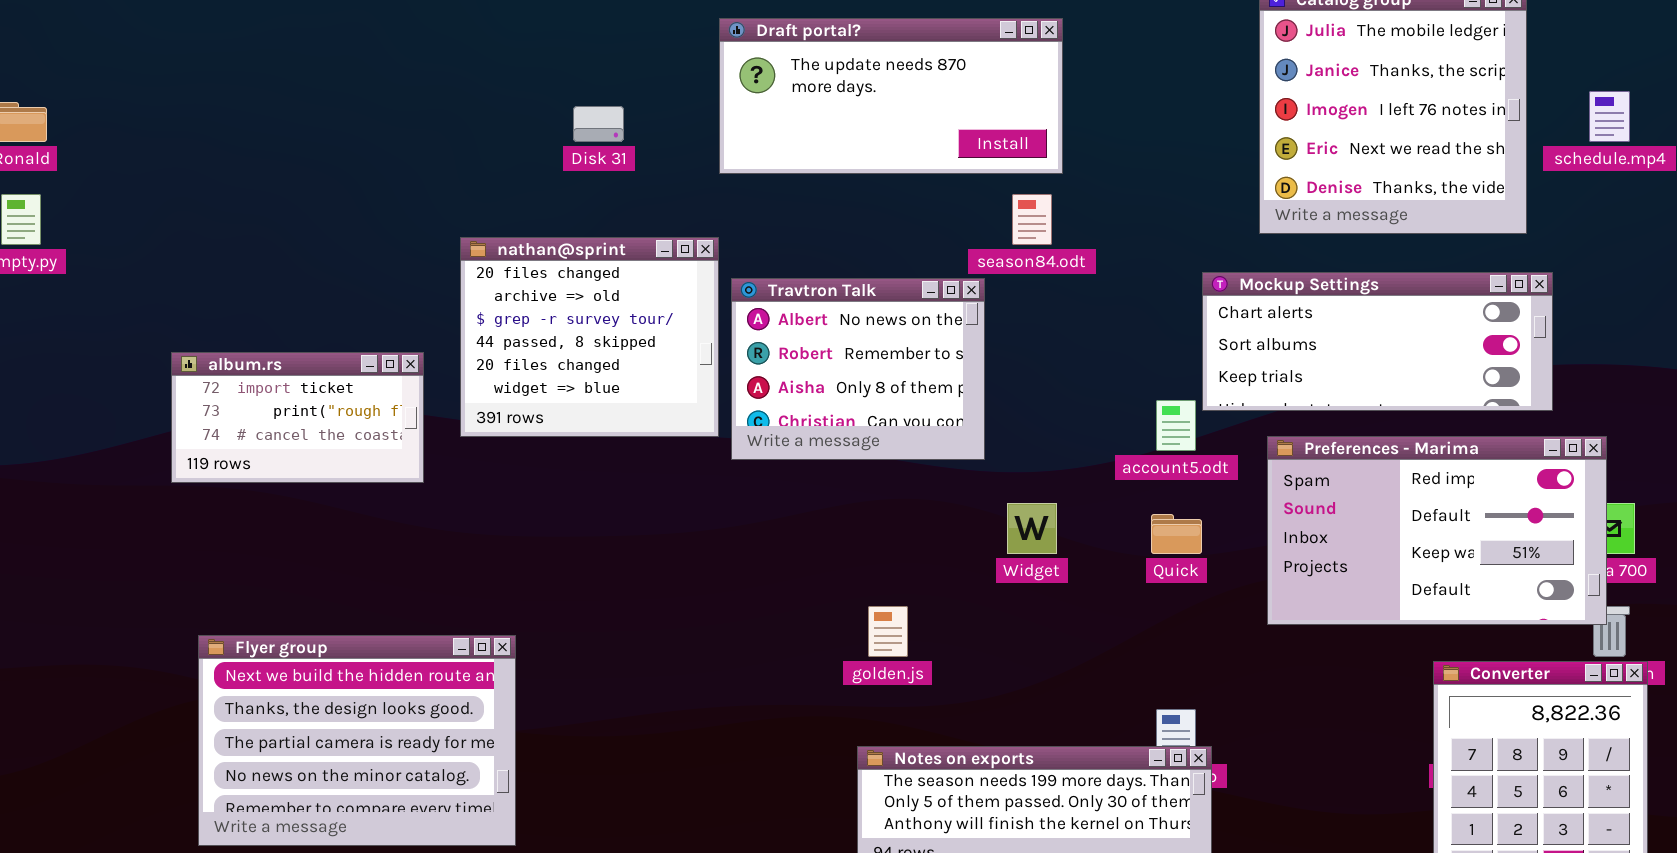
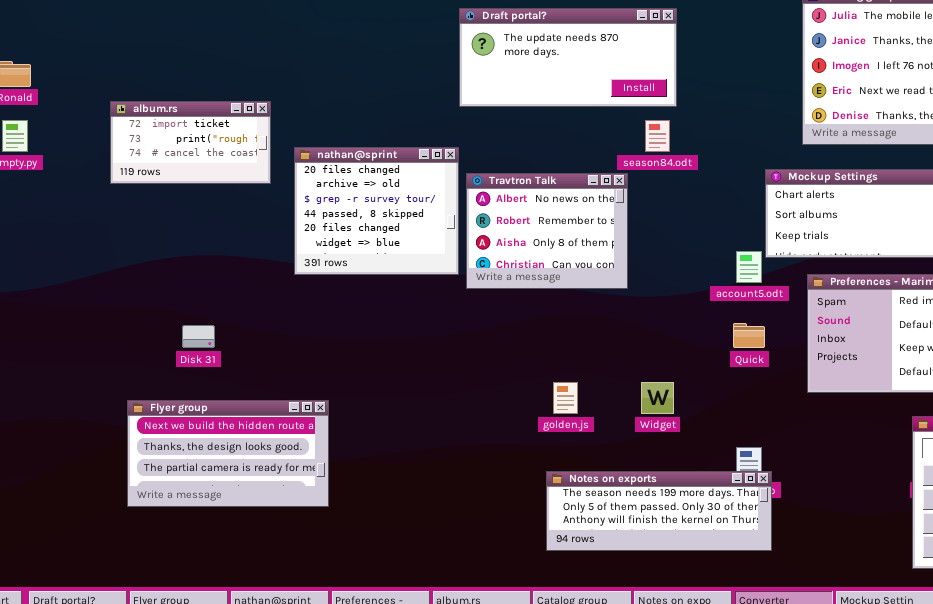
Disk 31: [573,106,624,142] -> [182,325,215,348], moved
album.rs: [171,352,424,483] -> [110,101,271,184], moved
Widget: [1007,503,1057,554] -> [641,382,674,414], moved
Flyer group: [198,635,516,846] -> [127,400,329,507], resized

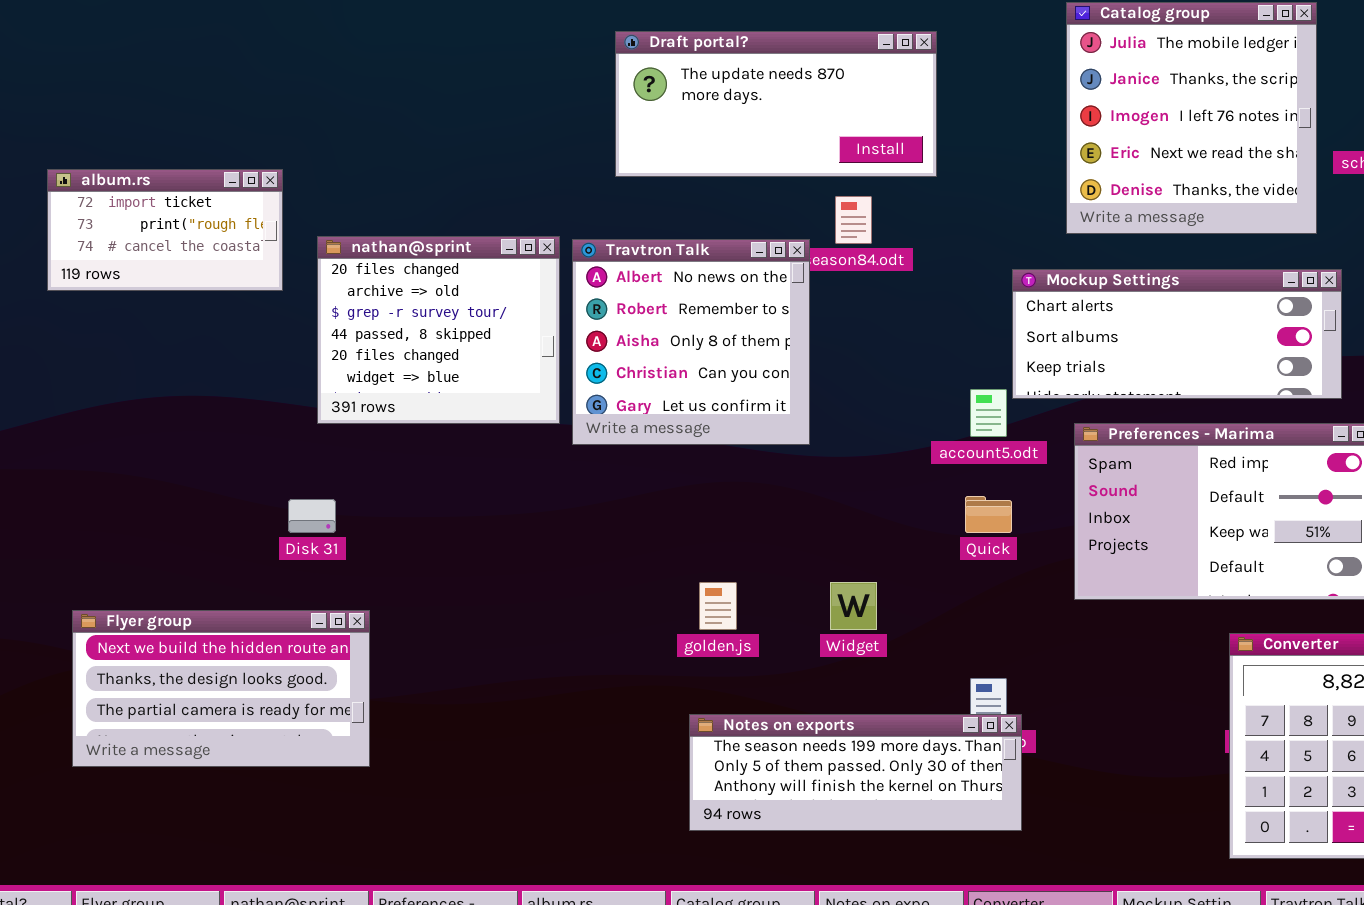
Draft portal?: [459,8,677,107] -> [615,31,937,177], moved
Travtron Talk: [466,173,628,289] -> [572,239,810,445], resized
Disk 31: [182,325,215,348] -> [288,499,336,533], moved

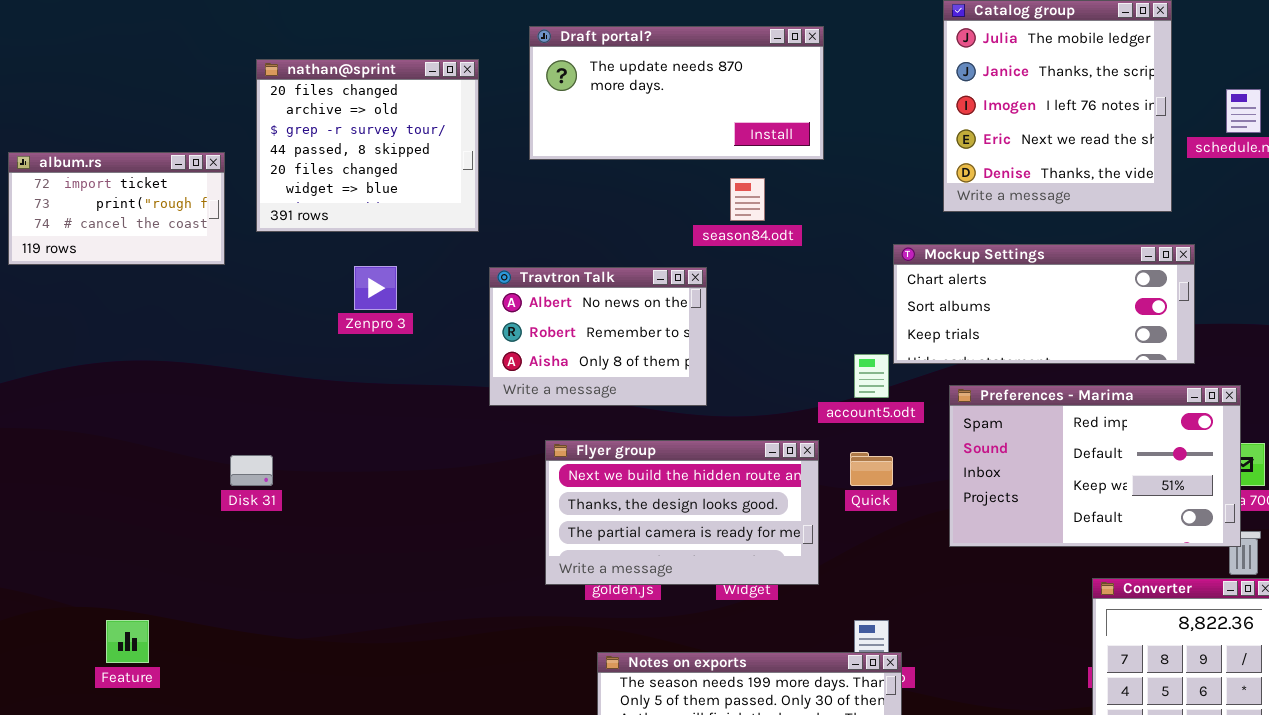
nathan@sprint: [317,236,560,424] -> [256,59,479,232], moved
Travtron Talk: [572,239,810,445] -> [489,267,707,406], resized
Flyer group: [72,610,370,767] -> [545,440,819,585], moved

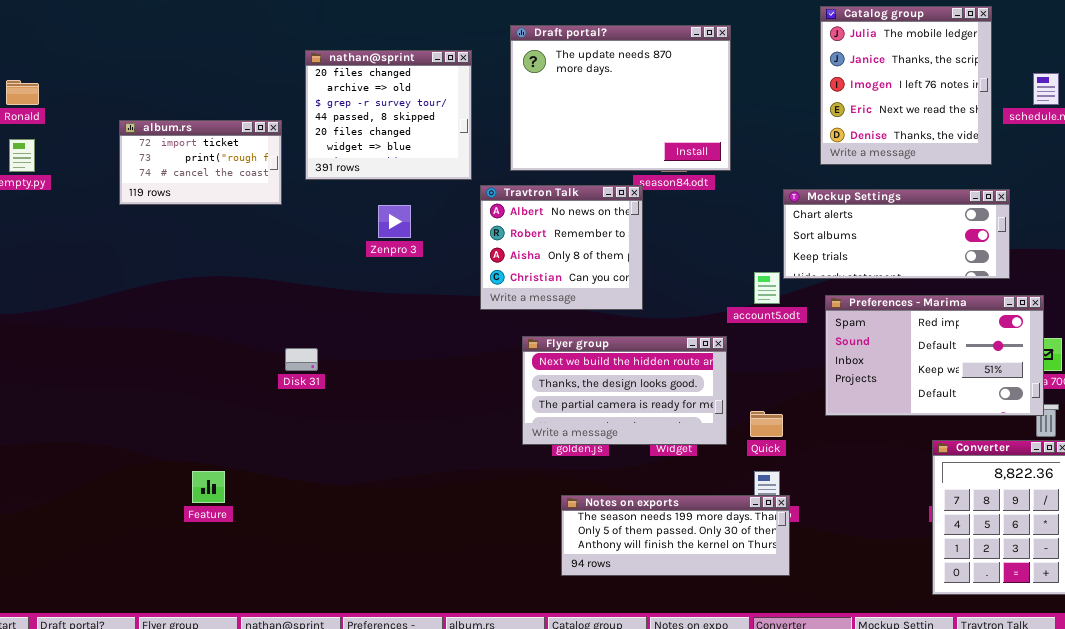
Draft portal?: [529,26,824,160] -> [510,25,731,171], resized
Travtron Talk: [489,267,707,406] -> [480,185,643,310], resized
Quick: [850,452,893,486] -> [750,411,783,437], moved

